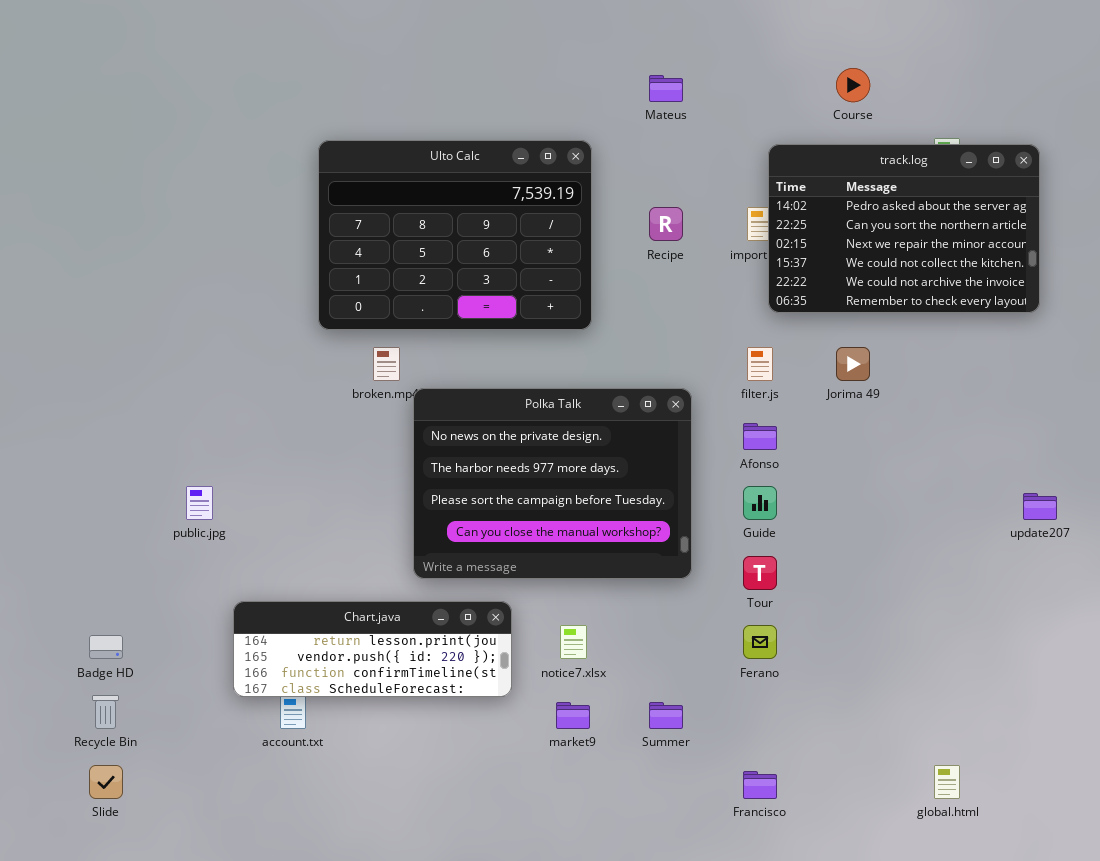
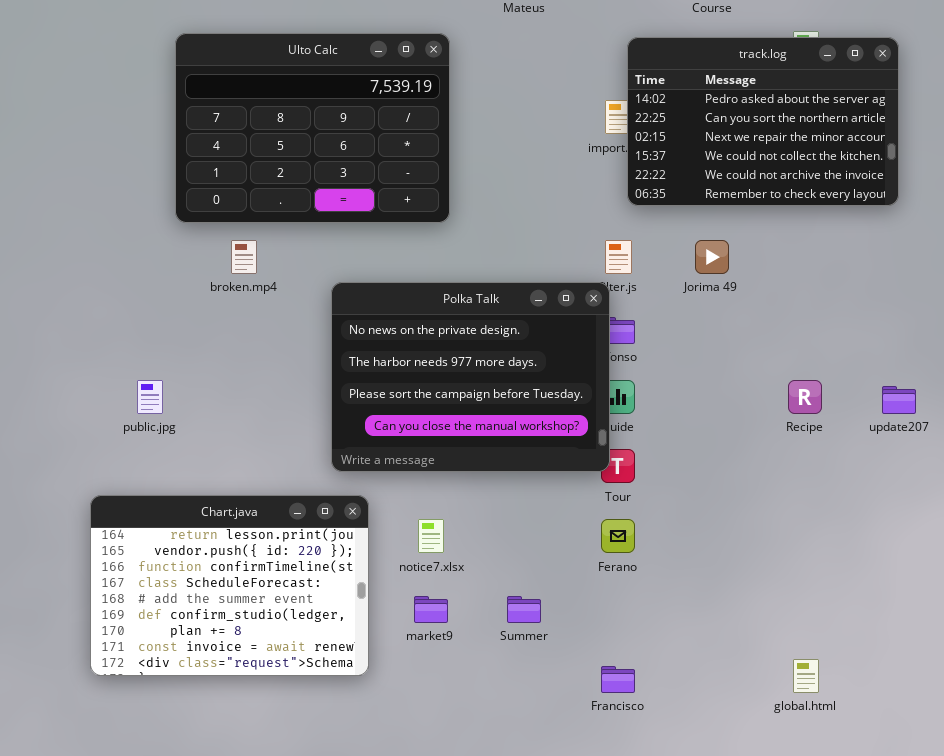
Recipe: [649,207,683,241] -> [788,380,822,414], moved
Polka Talk: [413,388,692,579] -> [331,282,610,472], moved
public.jpg: [186,486,213,520] -> [137,380,163,414], moved
Chart.java: [233,601,512,697] -> [90,495,369,676], resized

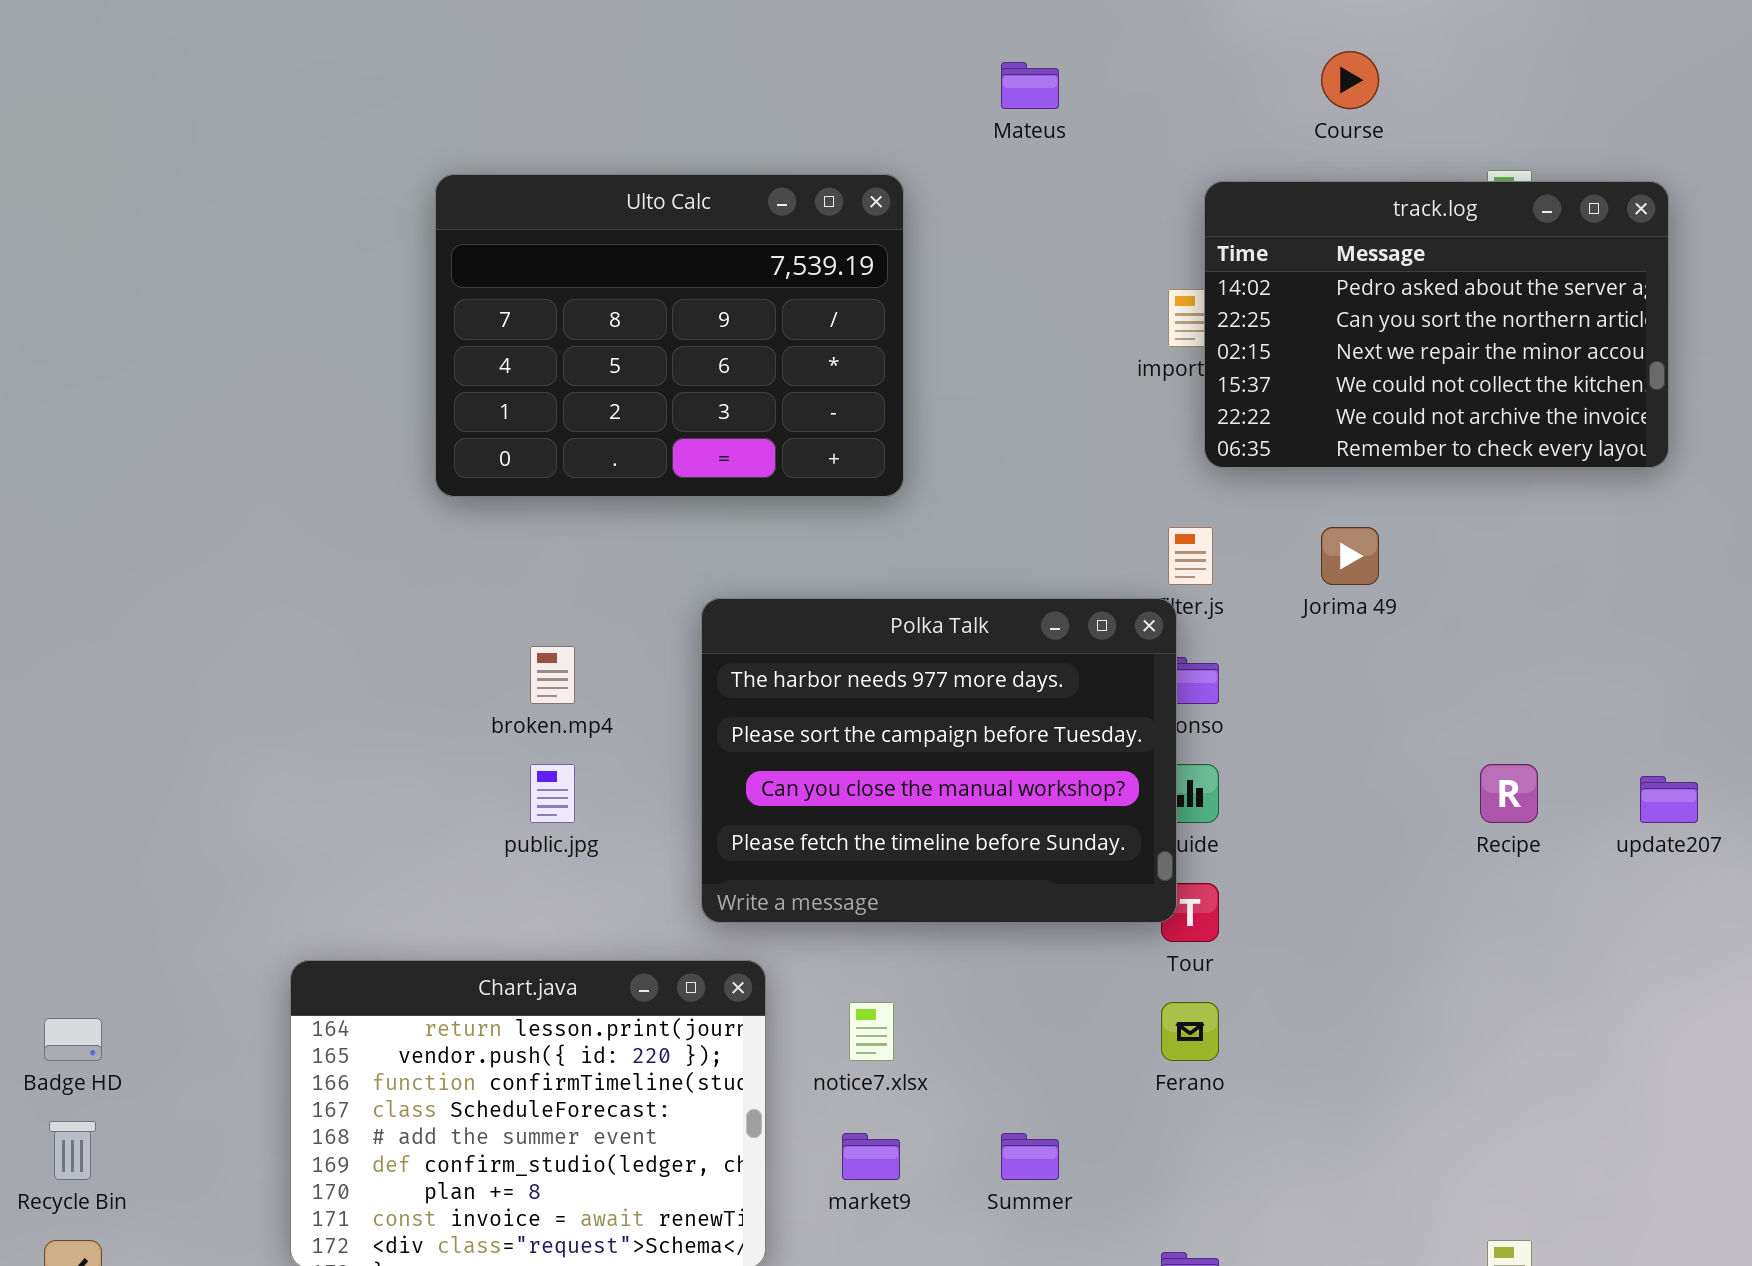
broken.mp4: [231,240,257,274] -> [530,646,575,704], moved
Polka Talk: [331,282,610,472] -> [701,598,1177,923], scrolled down 1 row
public.jpg: [137,380,163,414] -> [530,764,575,823], moved

